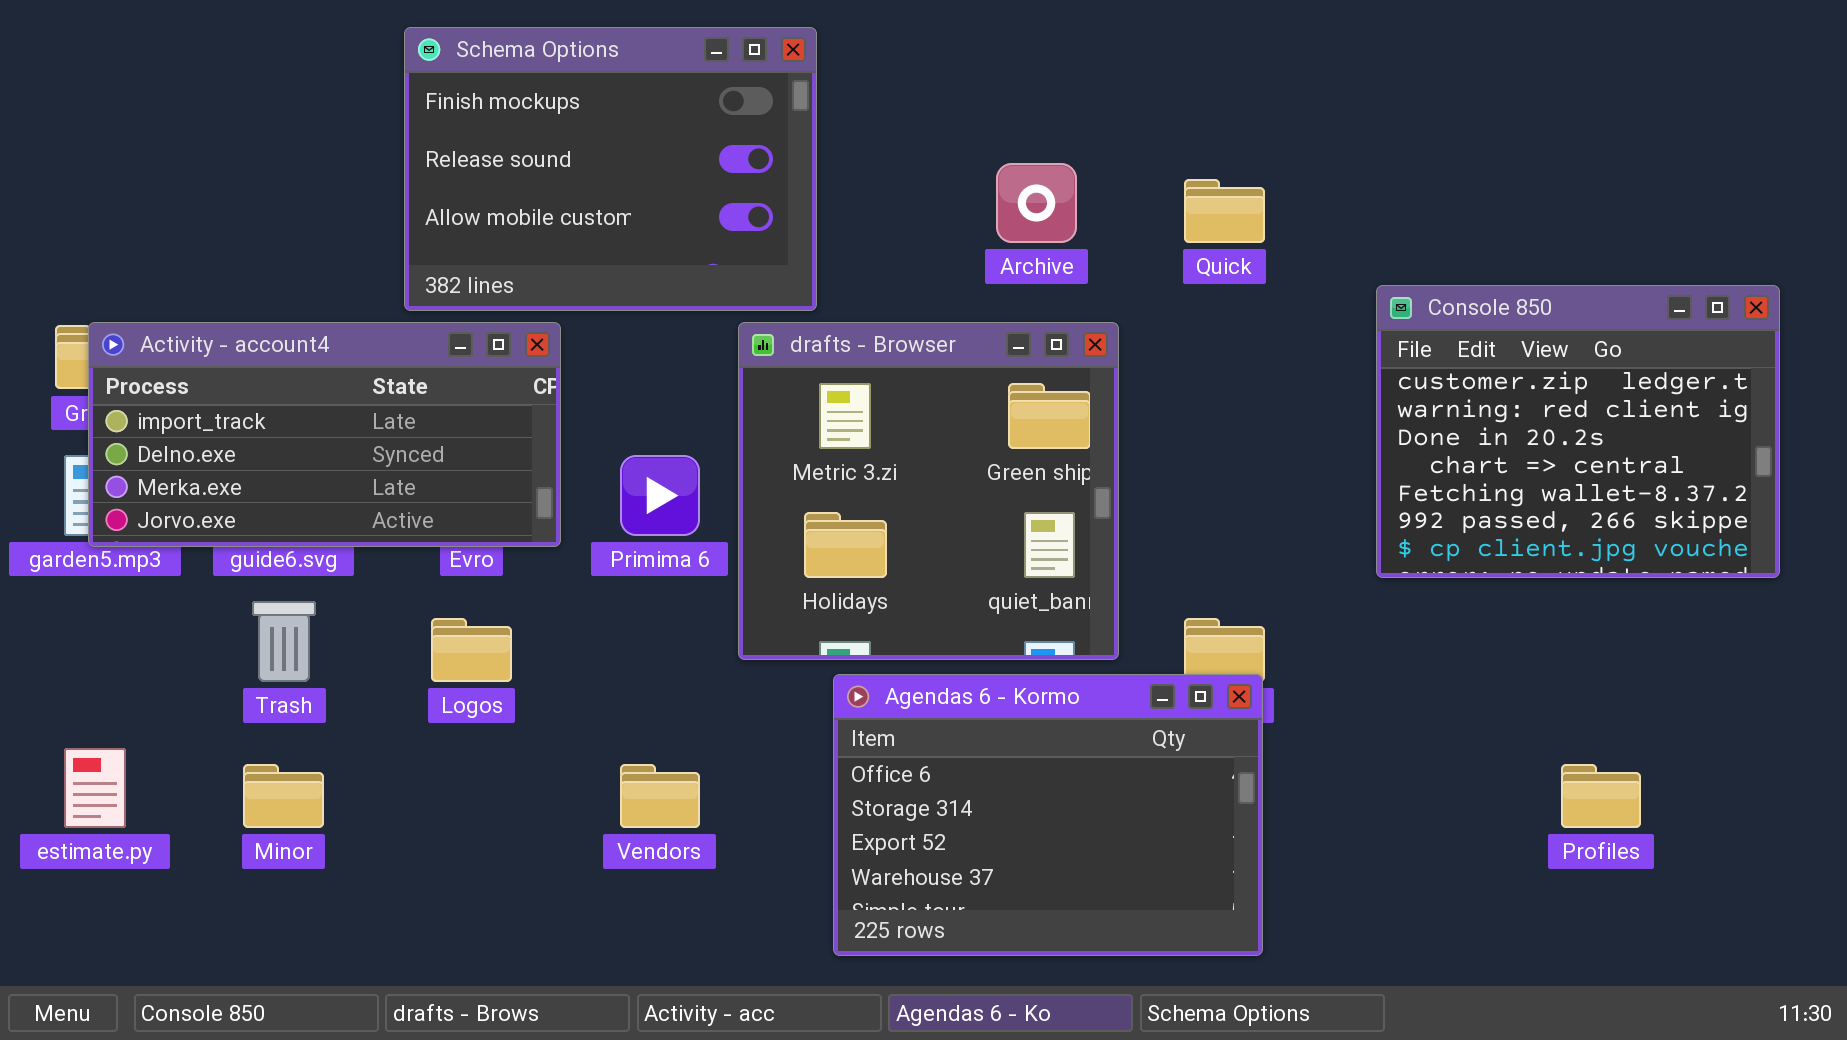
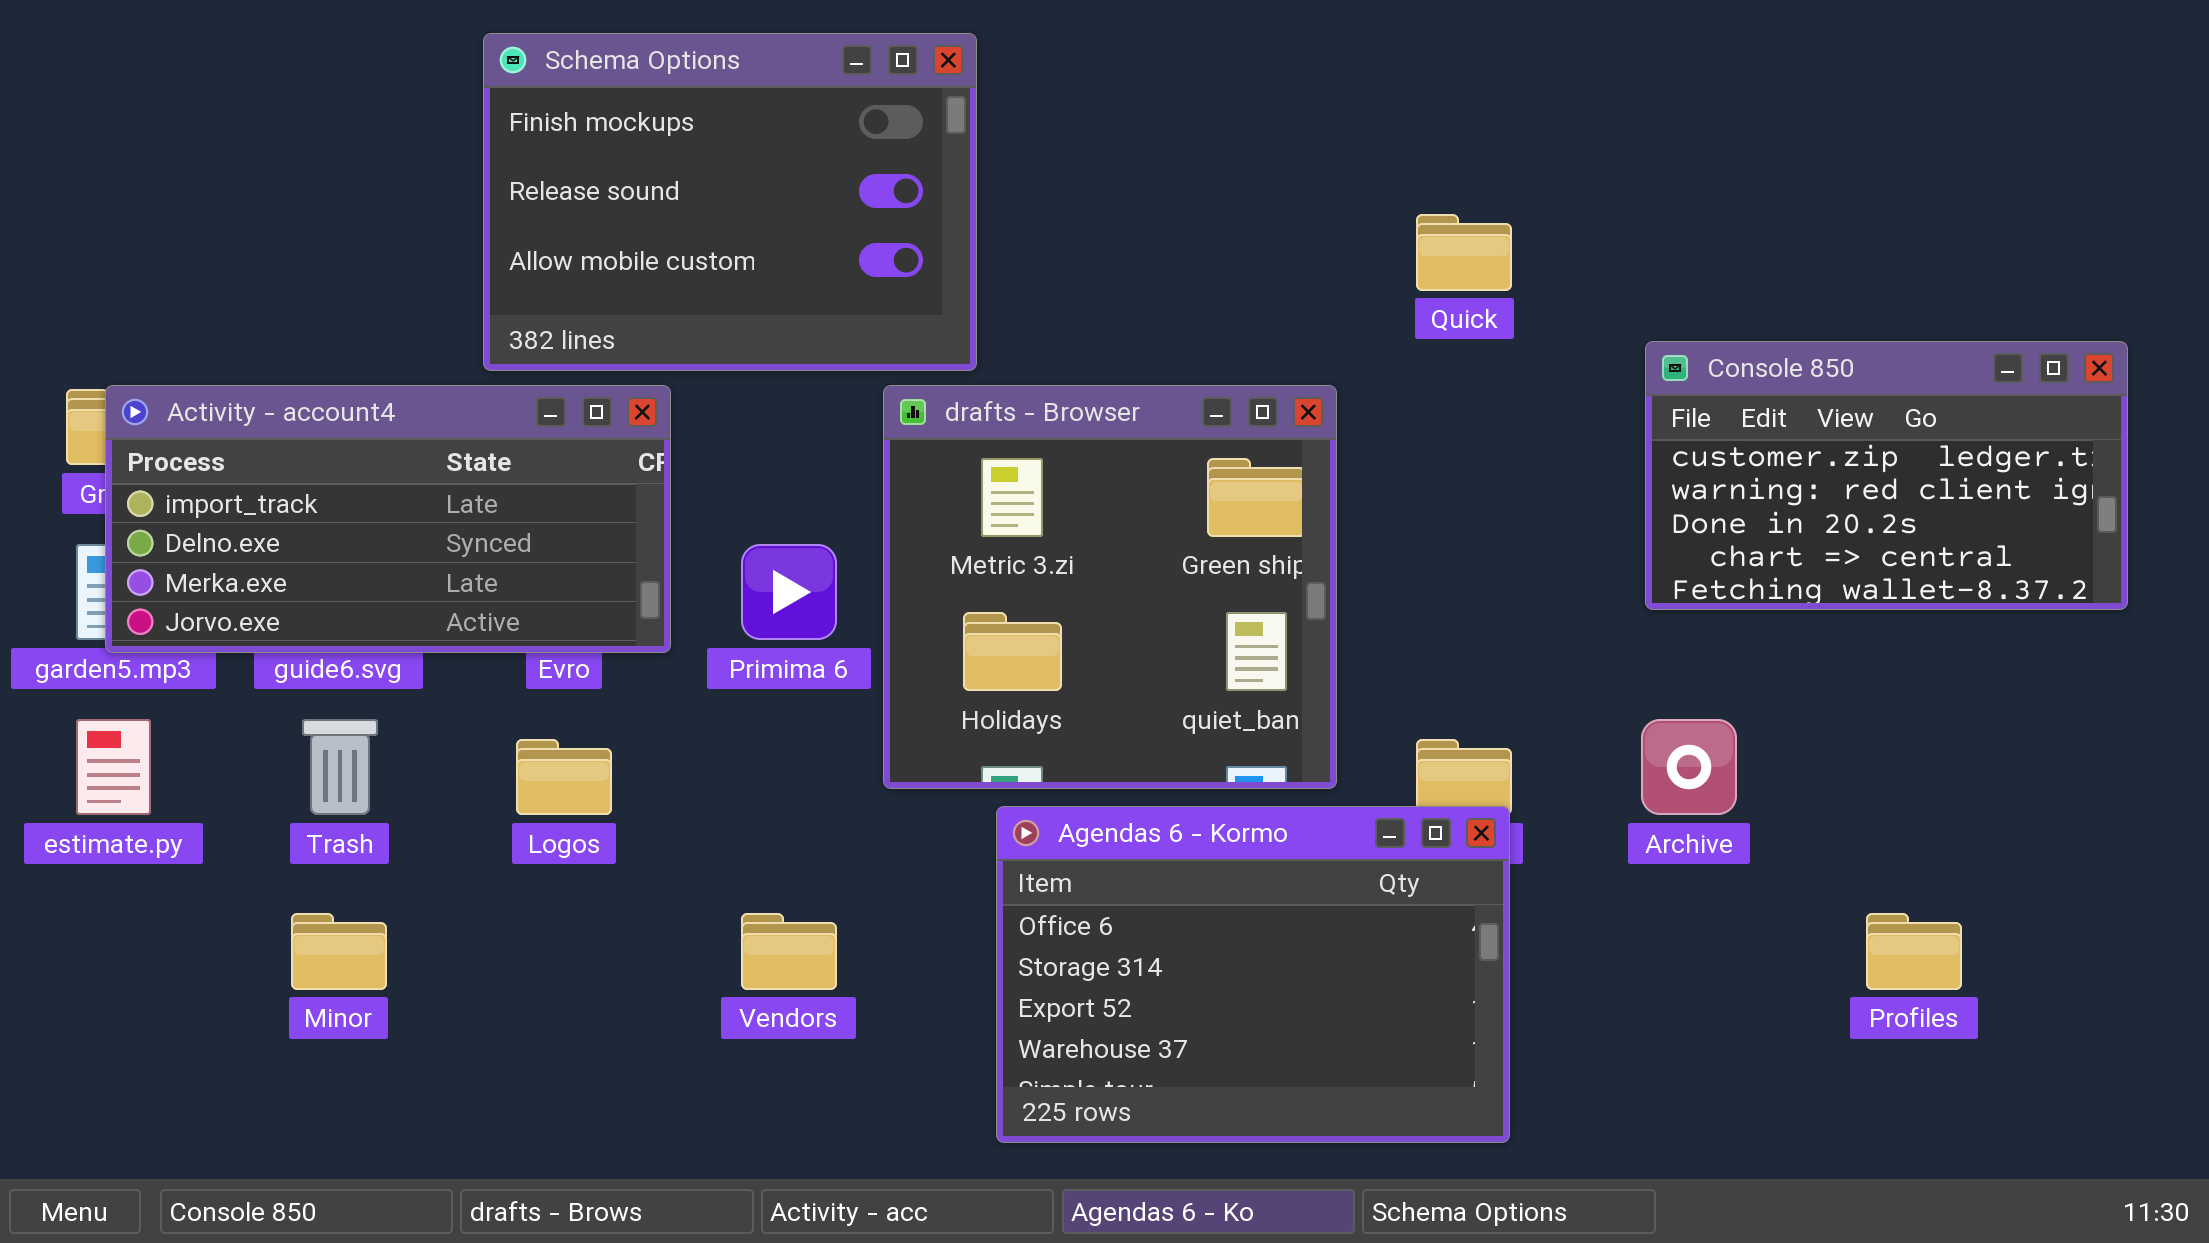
Archive: [996,163,1077,243] -> [1641,719,1737,815], moved
Console 850: [1376,285,1780,578] -> [1645,341,2128,610], resized
estimate.py: [64,748,126,828] -> [76,719,151,815], moved

